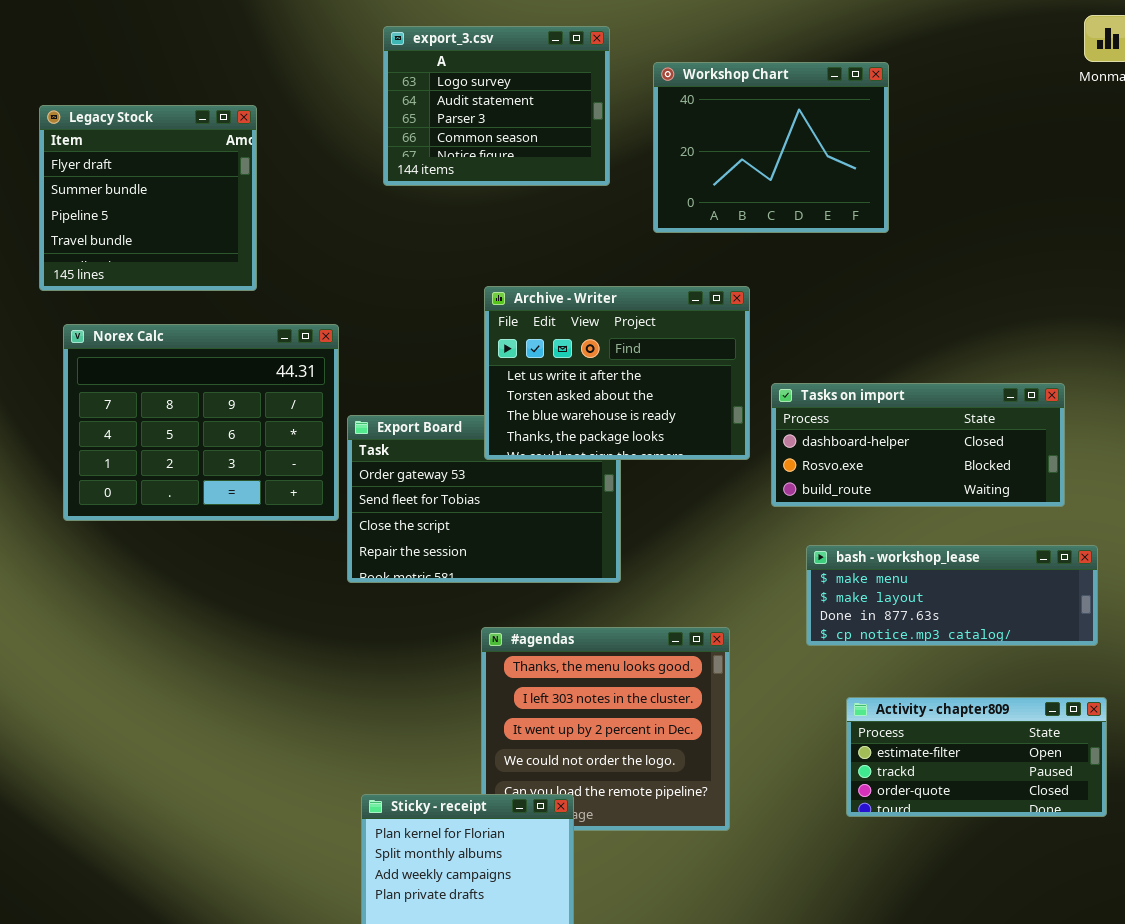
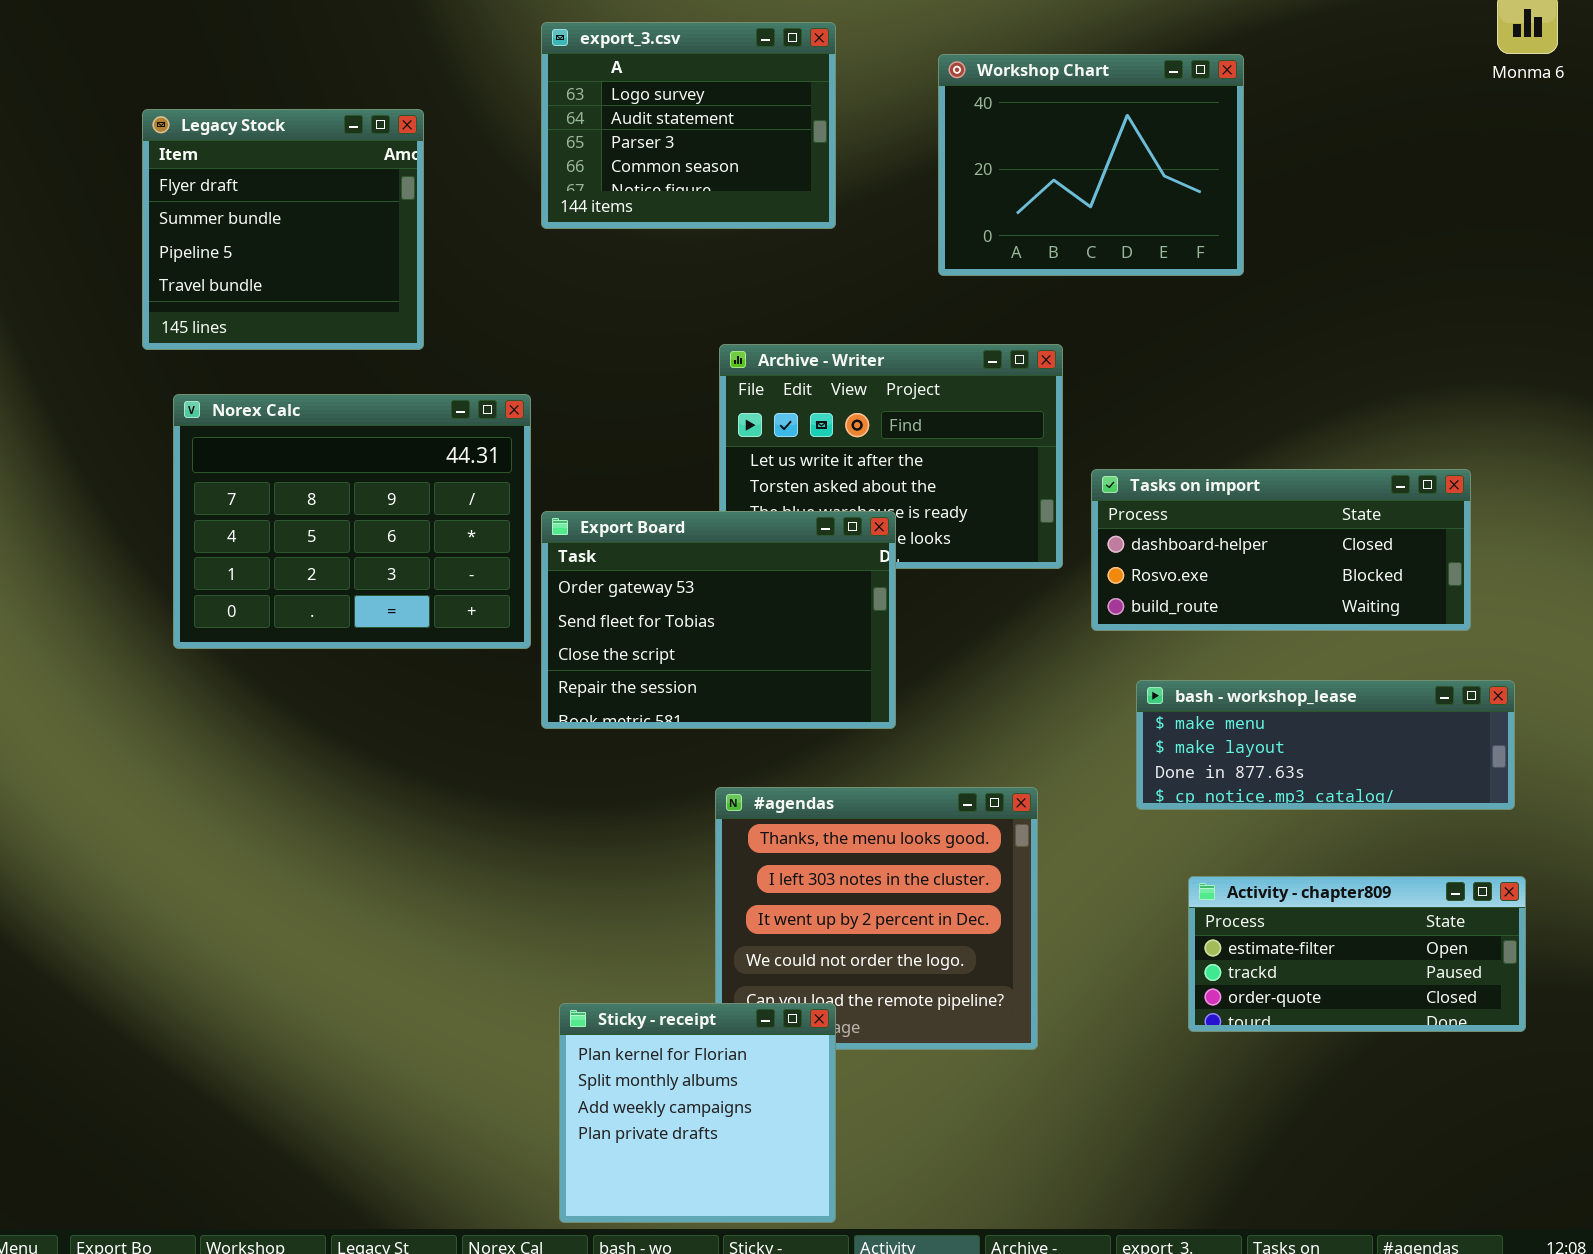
export_3.csv: [383,26,610,186] -> [541,22,836,229], moved
Export Board: [347,415,621,583] -> [541,511,896,729], raised

